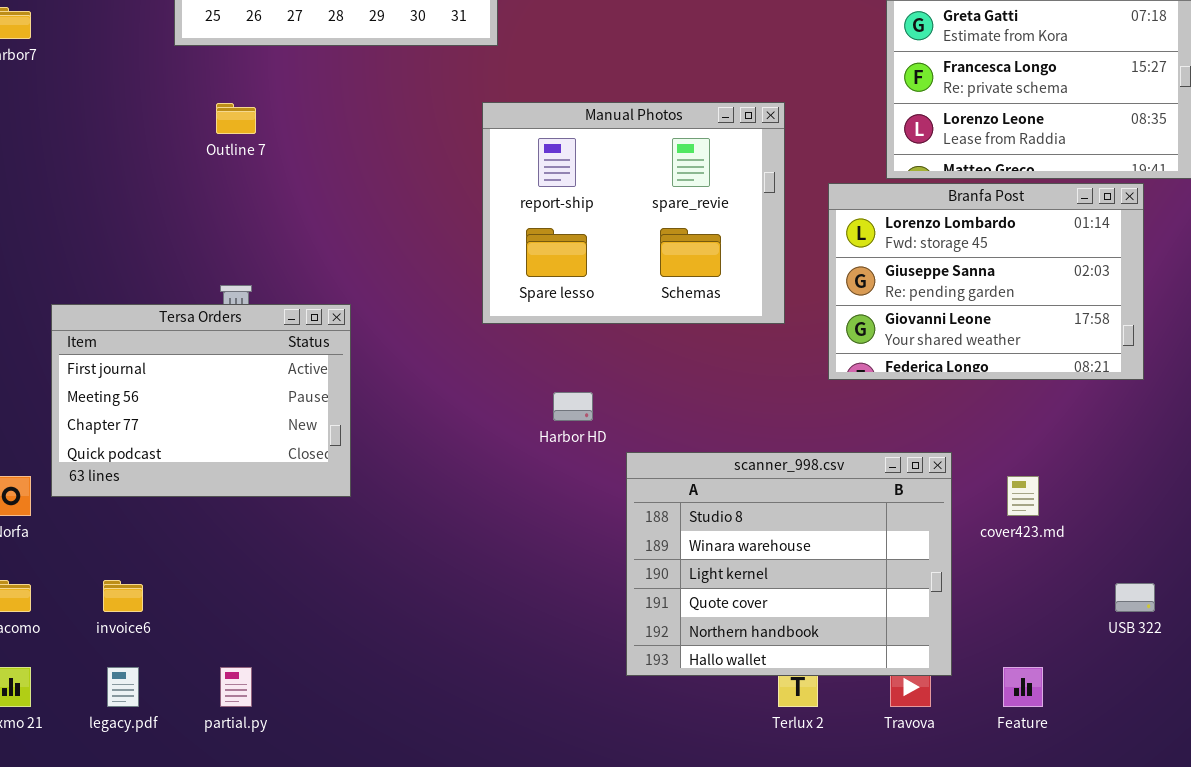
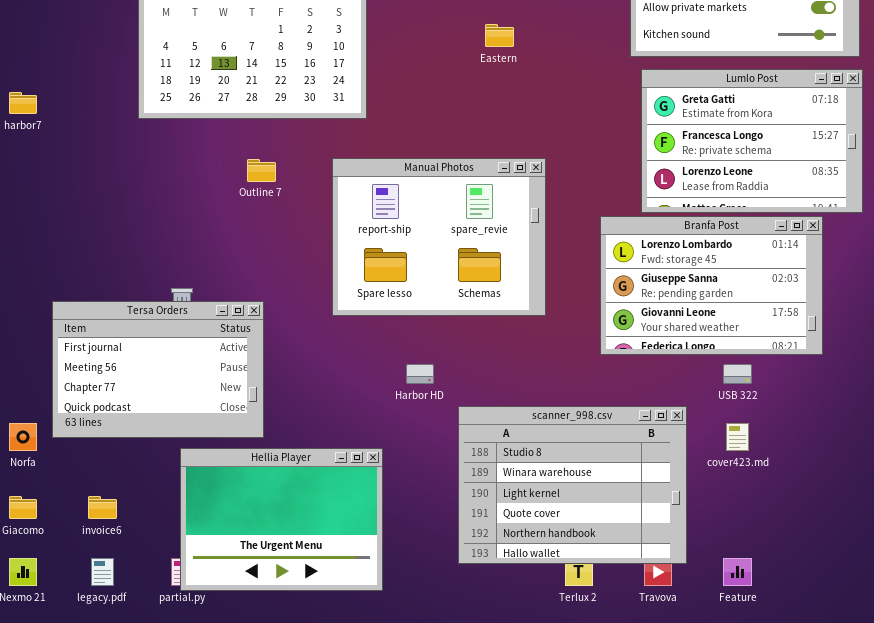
Manual Photos: [482,102,785,324] -> [332,158,546,316], moved
Outline 7: [216,103,256,134] -> [247,159,276,182], moved
Hellia Player: none -> [180,448,383,591], opened
USB 322: [1115,583,1155,612] -> [723,364,752,384], moved

